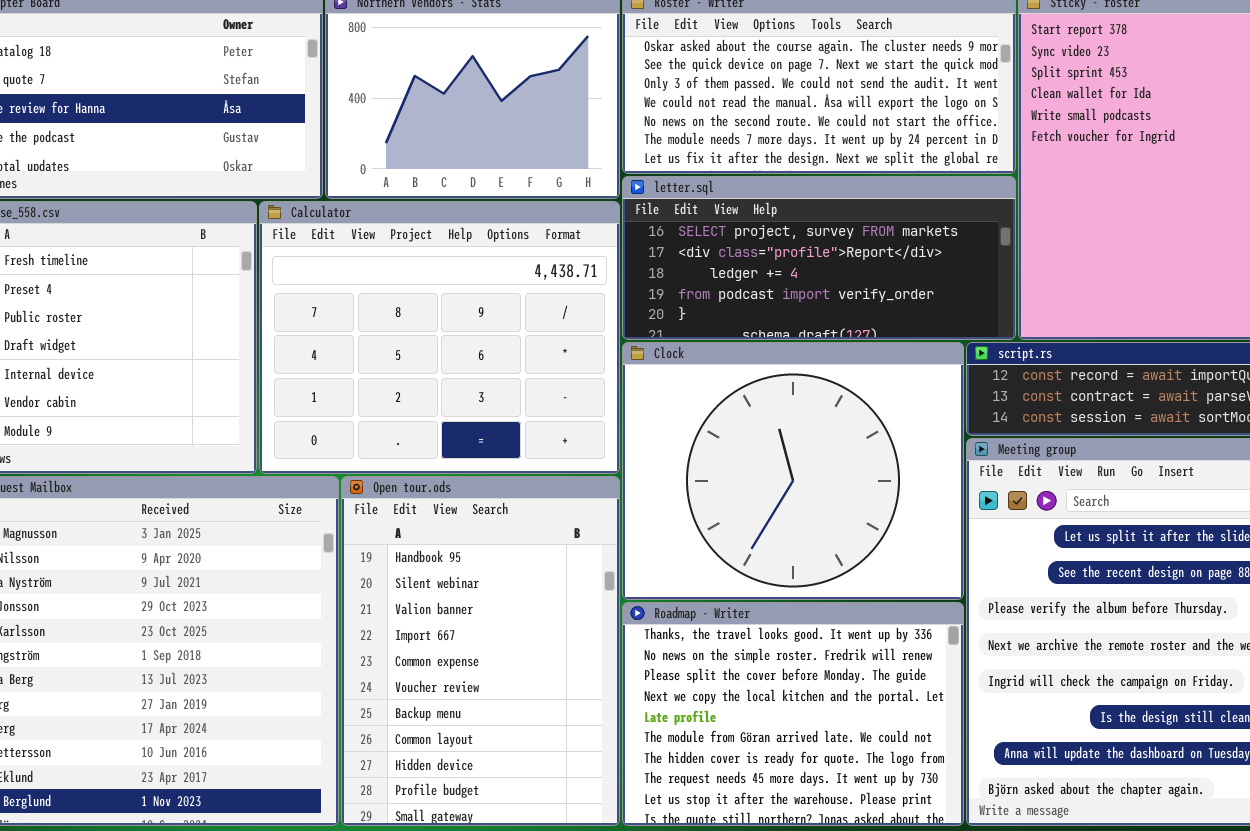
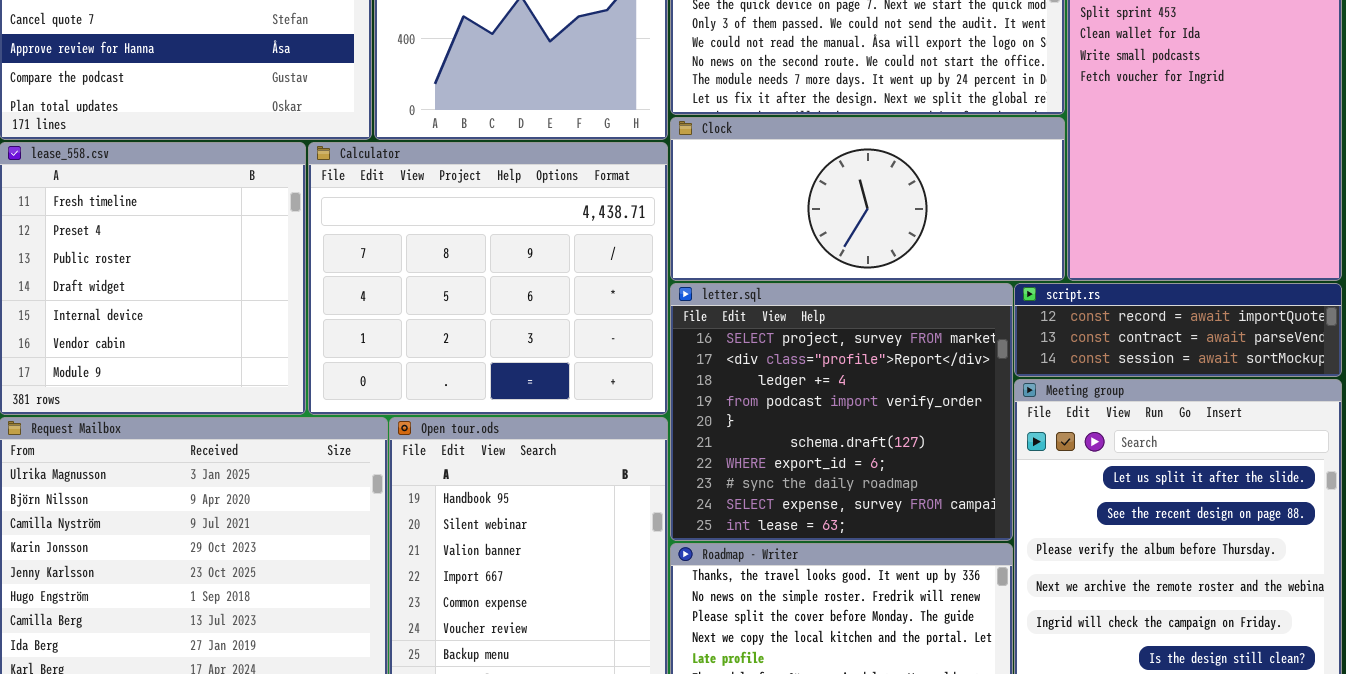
letter.sql: [622,176,1016,340] -> [670,283,1013,541], moved, resized
Clock: [622,342,964,600] -> [670,117,1065,281], moved, resized

